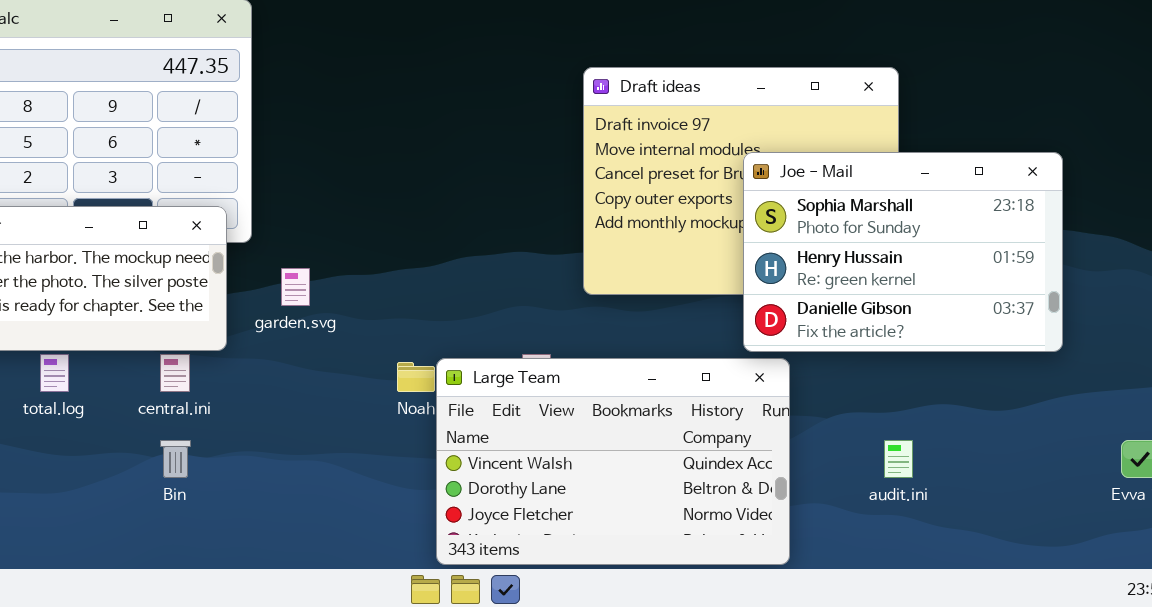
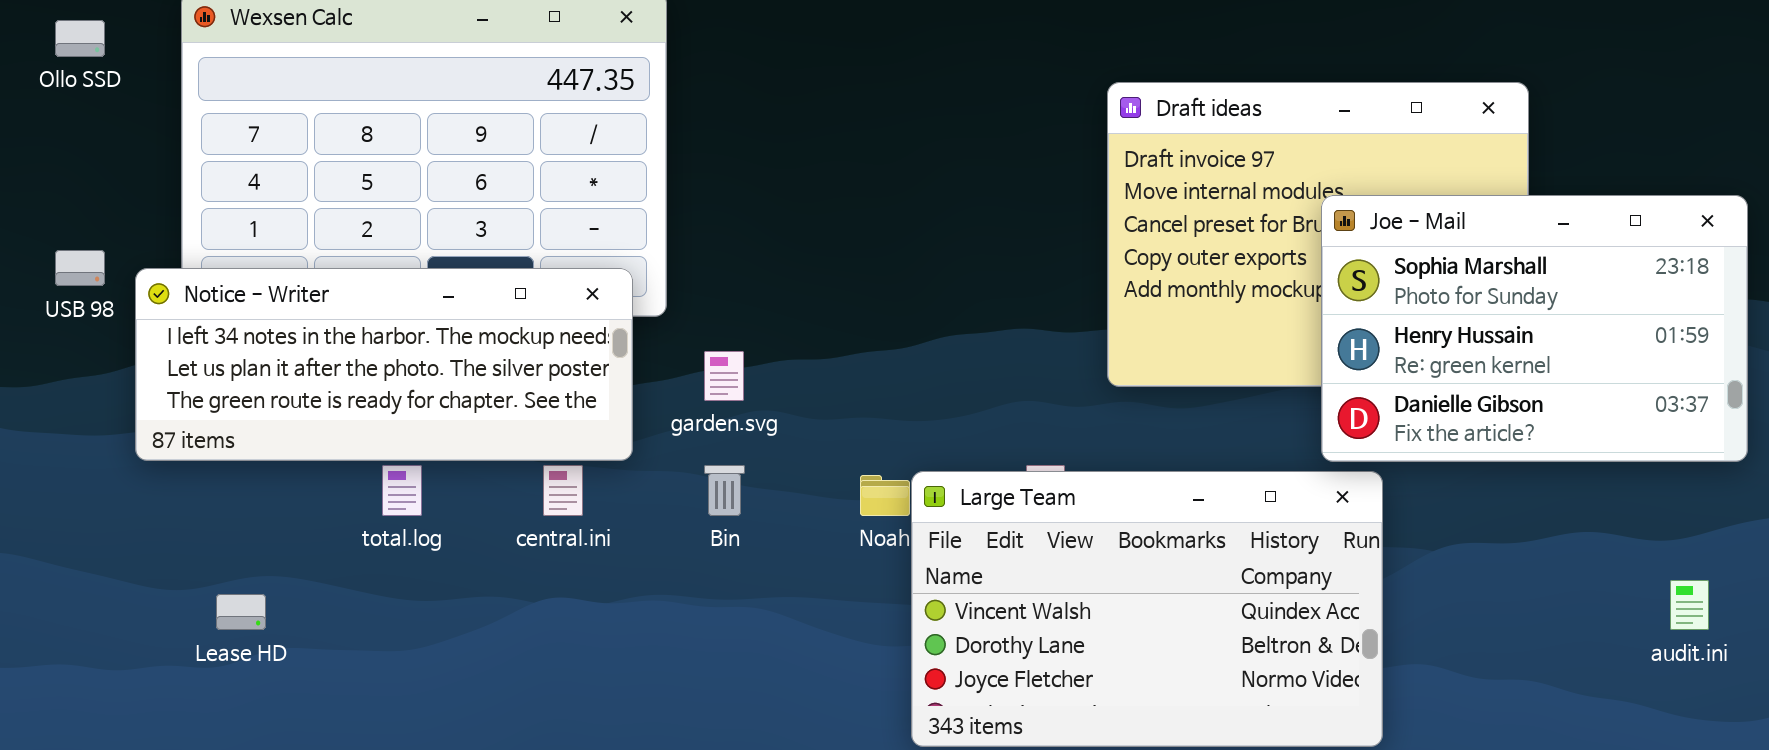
Bin: [160,440,191,478] -> [704,465,745,516], moved
audit.ini: [884,440,913,478] -> [1670,580,1709,630], moved

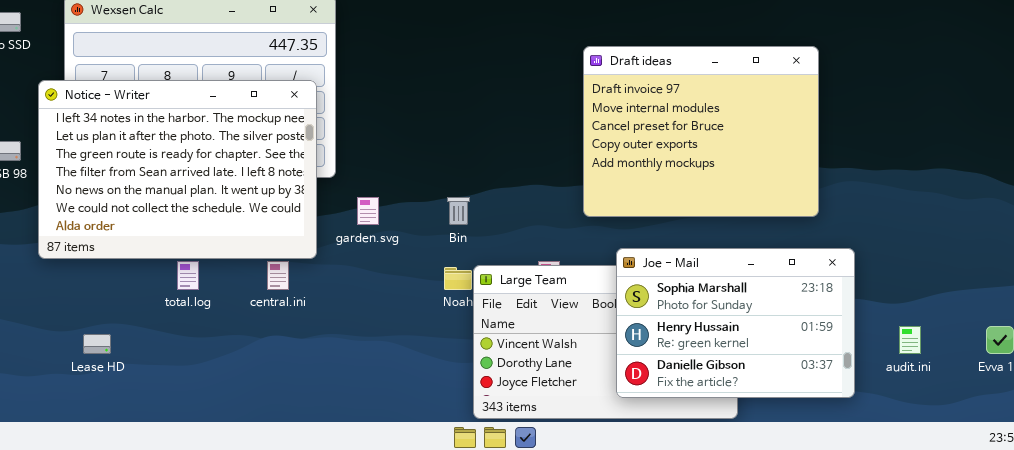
Joe - Mail: [1321,195,1748,462] -> [616,248,855,398], moved
Notice - Writer: [135,268,633,461] -> [38,80,317,259], resized
Bin: [704,465,745,516] -> [447,197,470,225], moved

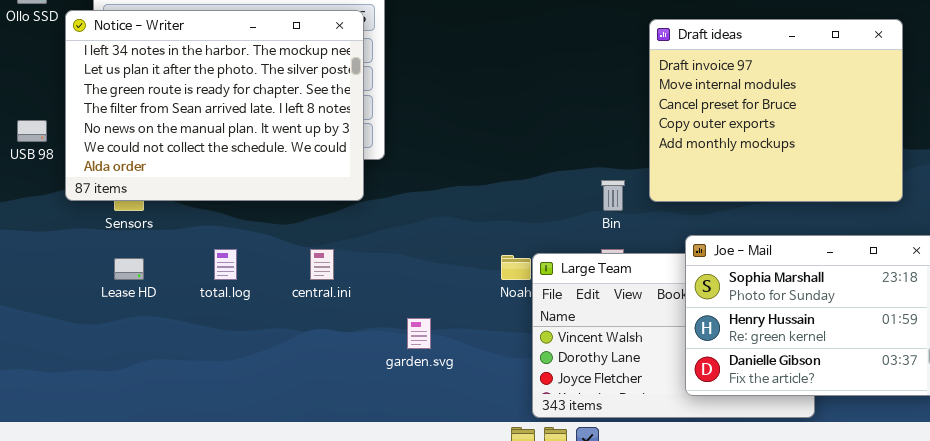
Notice - Writer: [38,80,317,259] -> [65,10,364,201], moved
garden.svg: [357,197,379,225] -> [407,318,431,349], moved
Bin: [447,197,470,225] -> [601,180,625,211], moved
Lease HD: [83,334,111,354] -> [114,258,144,280], moved

